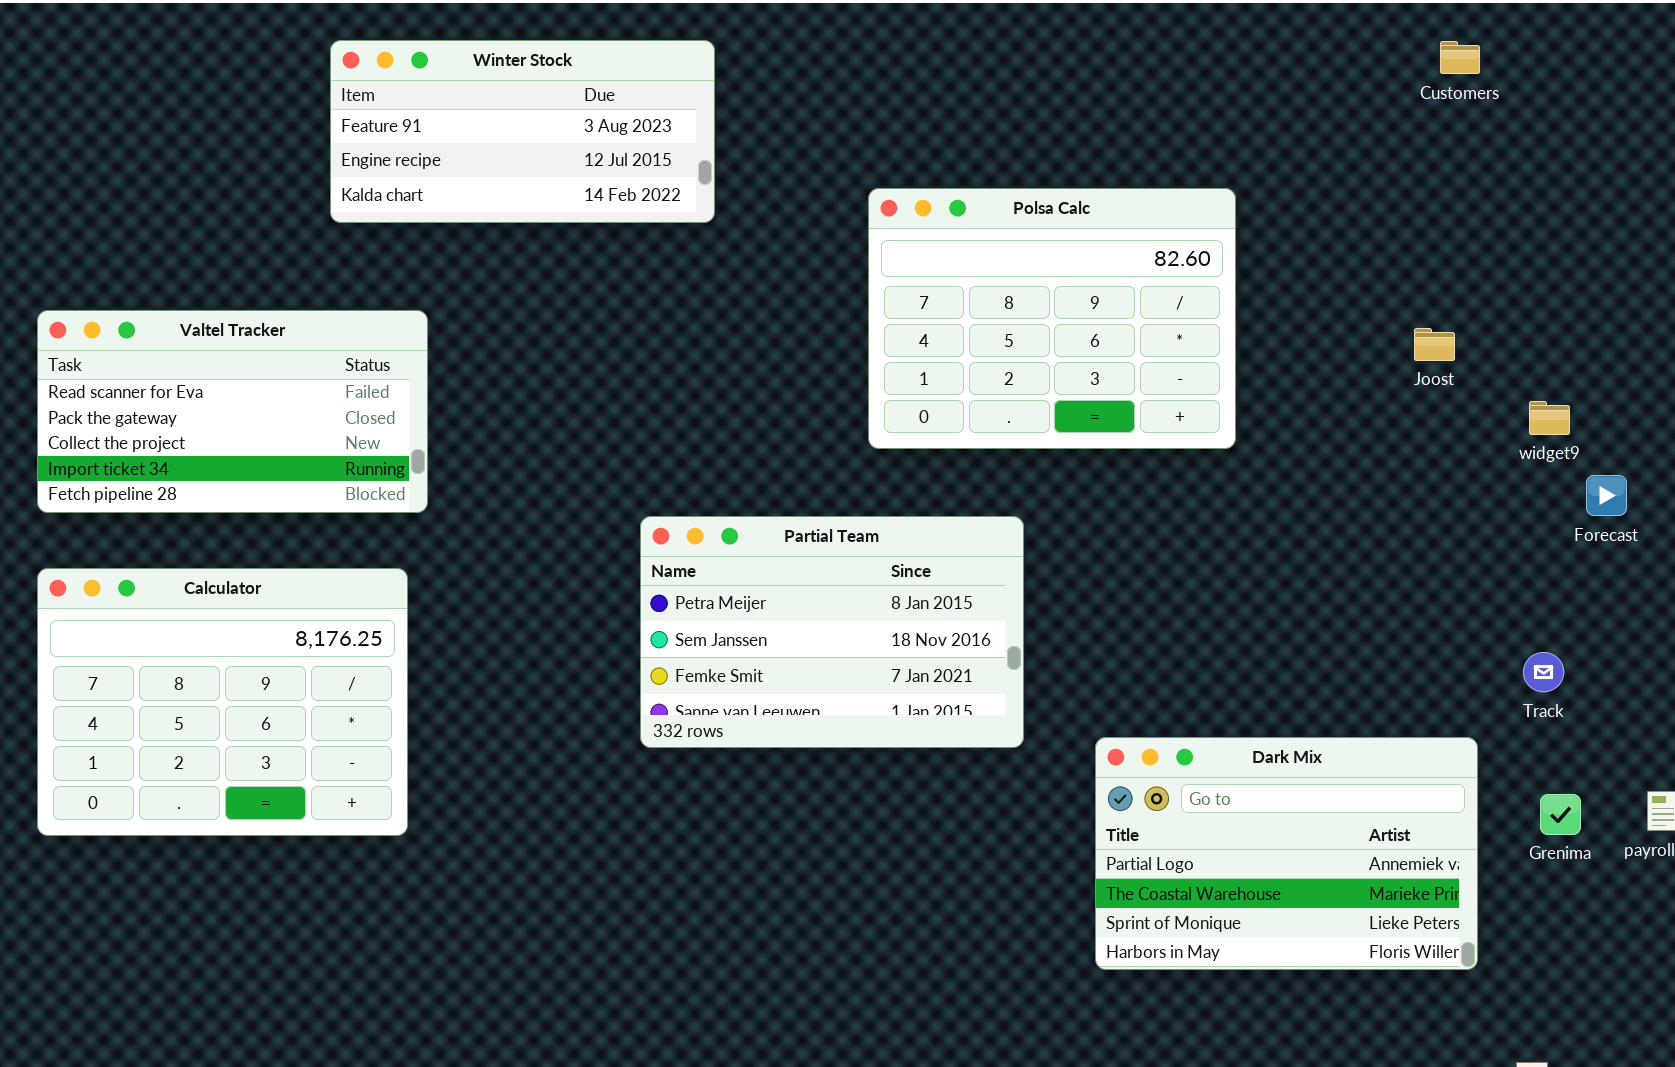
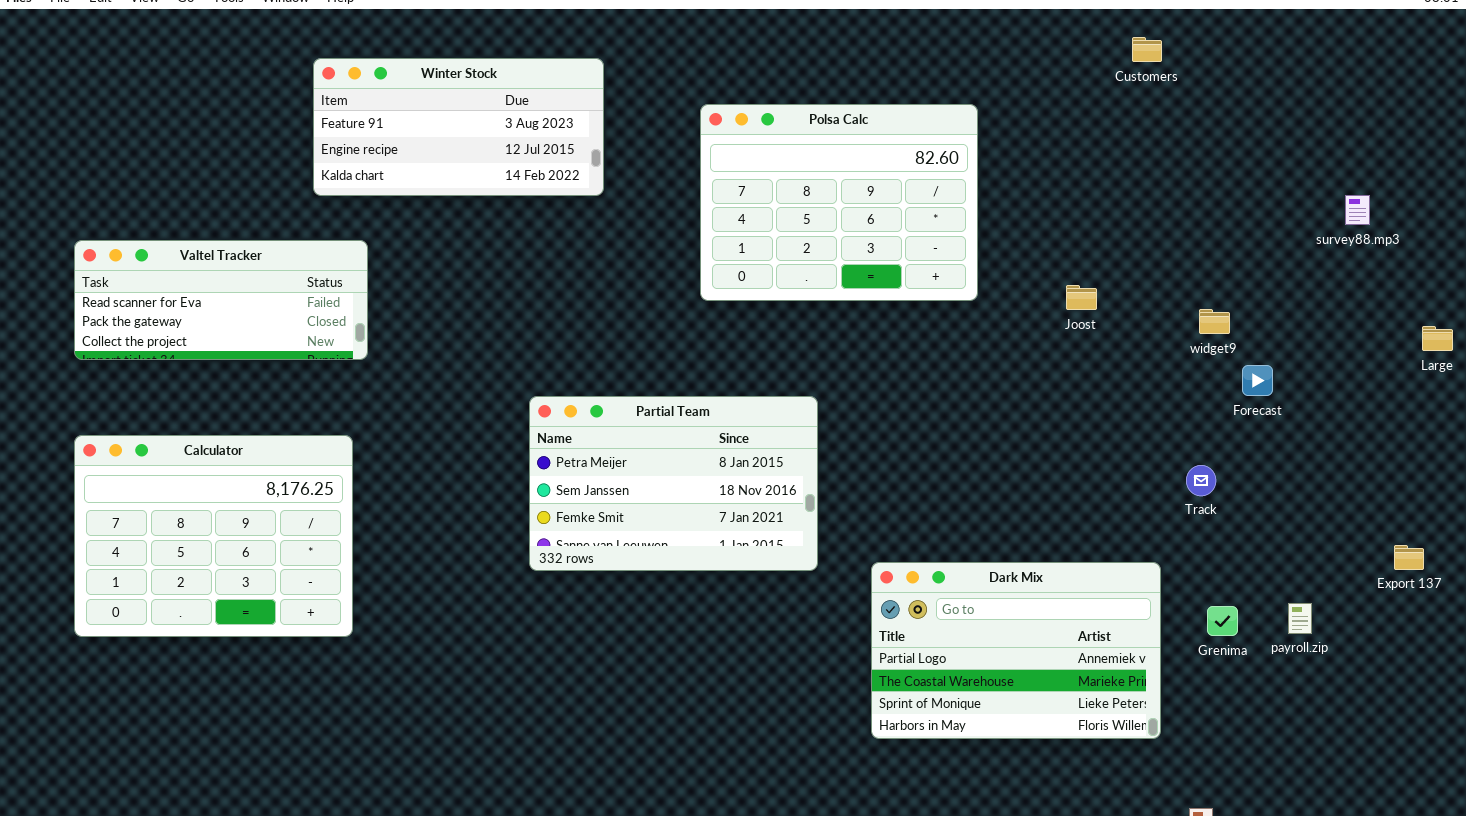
Winter Stock: [330,40,715,223] -> [313,58,604,196], moved
Polsa Calc: [868,188,1236,449] -> [700,104,978,301], moved
Valtel Tracker: [37,310,428,513] -> [74,240,368,360], resized
Joost: [1414,328,1455,361] -> [1066,285,1097,310], moved
Track: [1523,652,1564,692] -> [1186,465,1216,496], moved

